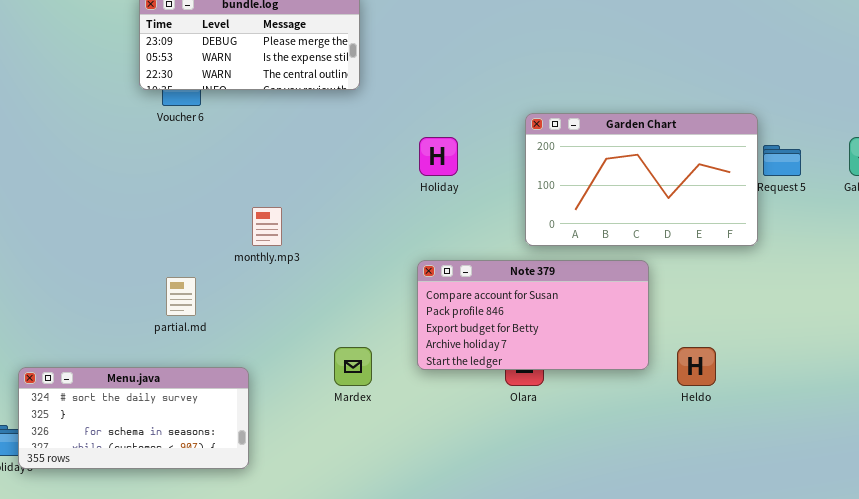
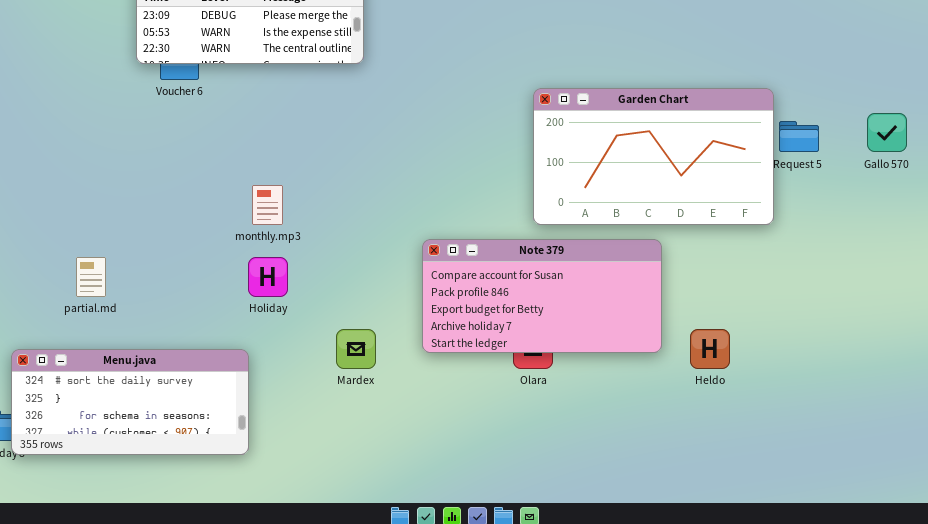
Holiday: [419,137,458,176] -> [248,257,288,297], moved
partial.md: [166,277,196,316] -> [76,257,106,297], moved

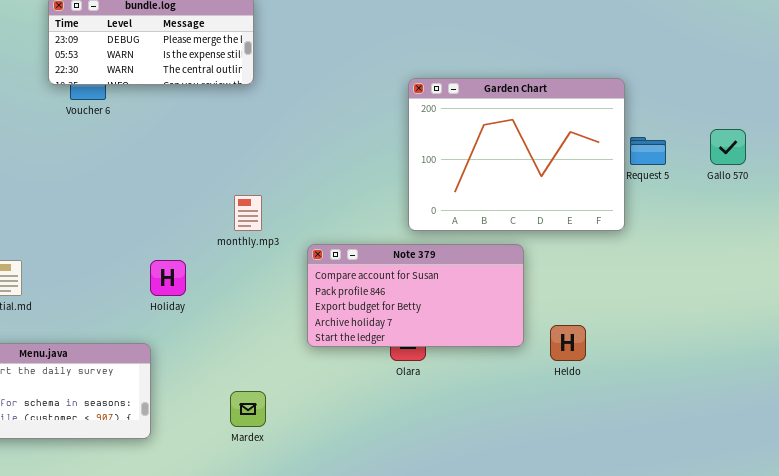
Garden Chart: [533,88,774,225] -> [408,78,625,231], resized
monthly.mp3: [252,185,283,225] -> [234,195,262,231], moved
Mardex: [336,329,376,369] -> [230,391,266,427], moved

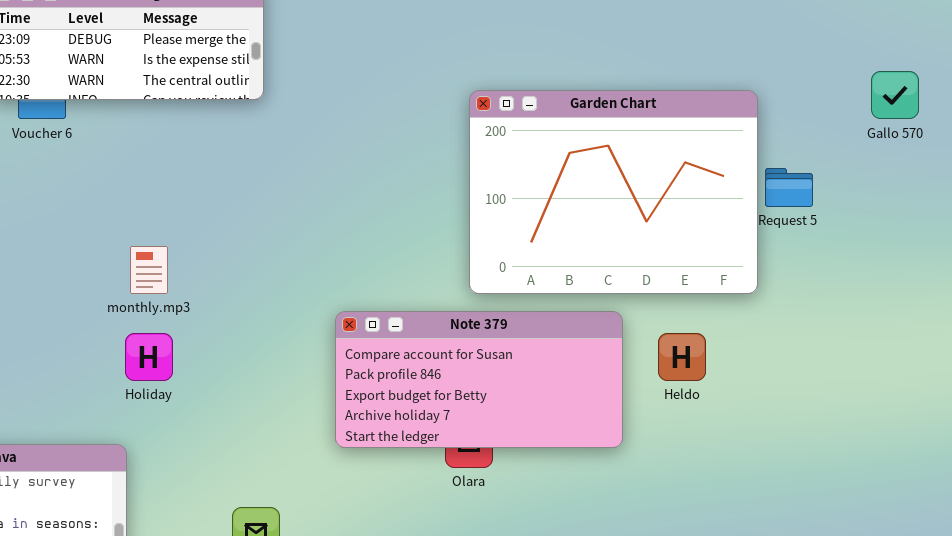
Gallo 570: [710,129,746,165] -> [871,71,919,119], moved
monthly.mp3: [234,195,262,231] -> [130,246,168,294], moved
Heldo: [550,325,586,361] -> [658,333,706,381], moved

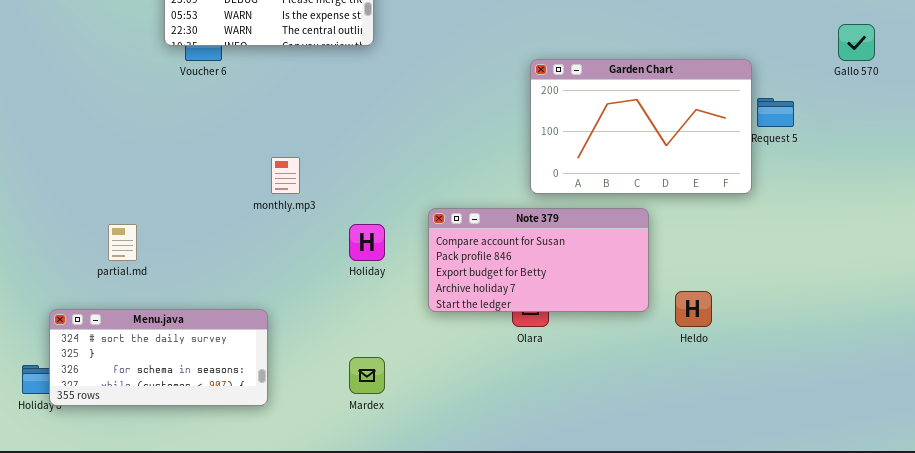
Garden Chart: [469,90,758,294] -> [530,59,752,194], resized
Holiday: [125,333,173,381] -> [349,224,385,261], moved
Heldo: [658,333,706,381] -> [675,291,712,327], moved

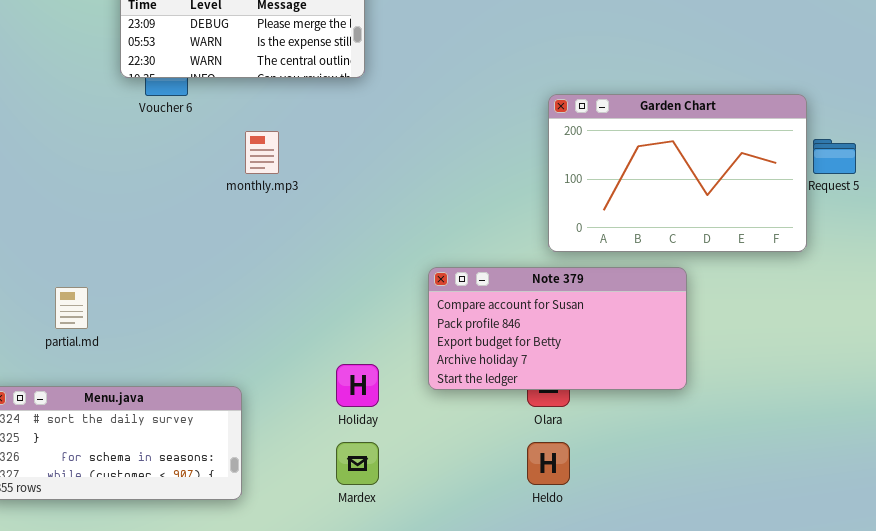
monthly.mp3: [271,157,300,194] -> [245,131,279,174], moved
Holiday: [349,224,385,261] -> [336,364,379,407], moved
Heldo: [675,291,712,327] -> [527,442,570,485], moved

